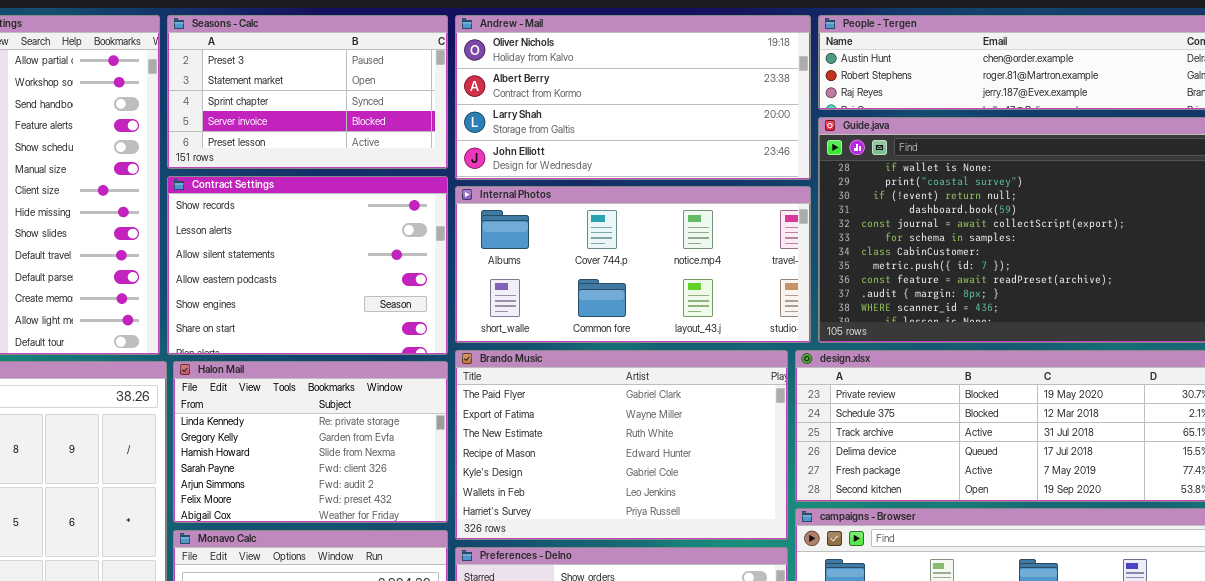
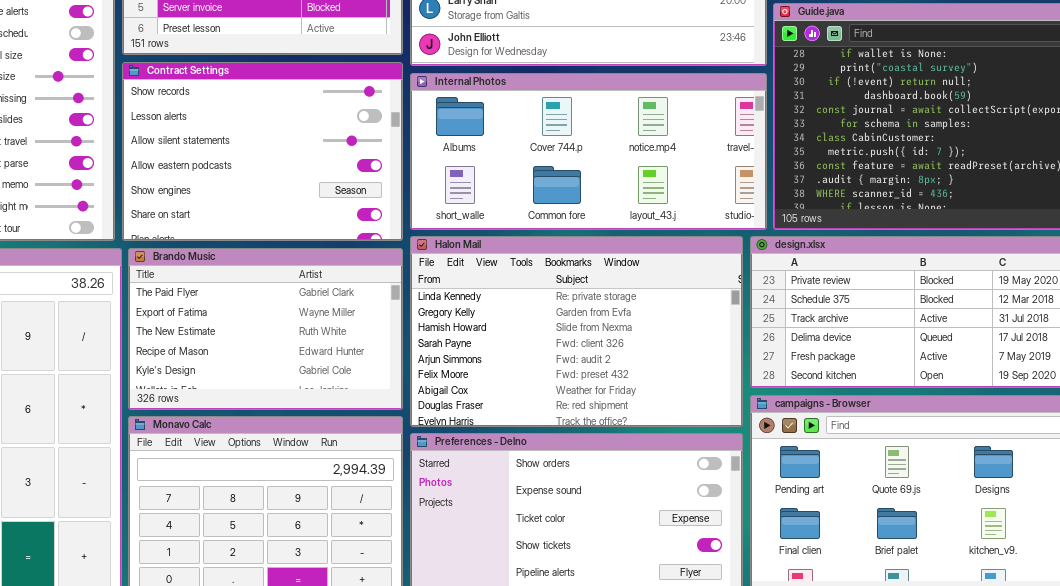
Brando Music: [455,350,788,540] -> [128,248,403,410], moved, resized
Halon Mail: [173,361,448,523] -> [410,236,743,427], moved, resized

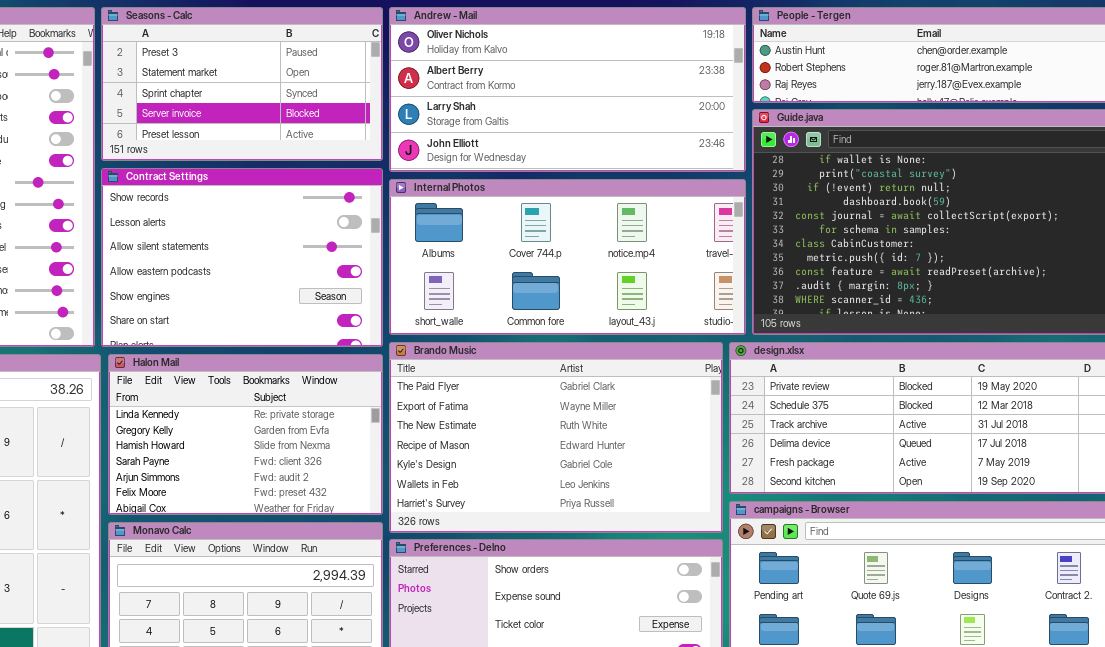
Halon Mail: [410,236,743,427] -> [108,354,383,515], moved, resized
Brando Music: [128,248,403,410] -> [389,342,723,533], moved, resized

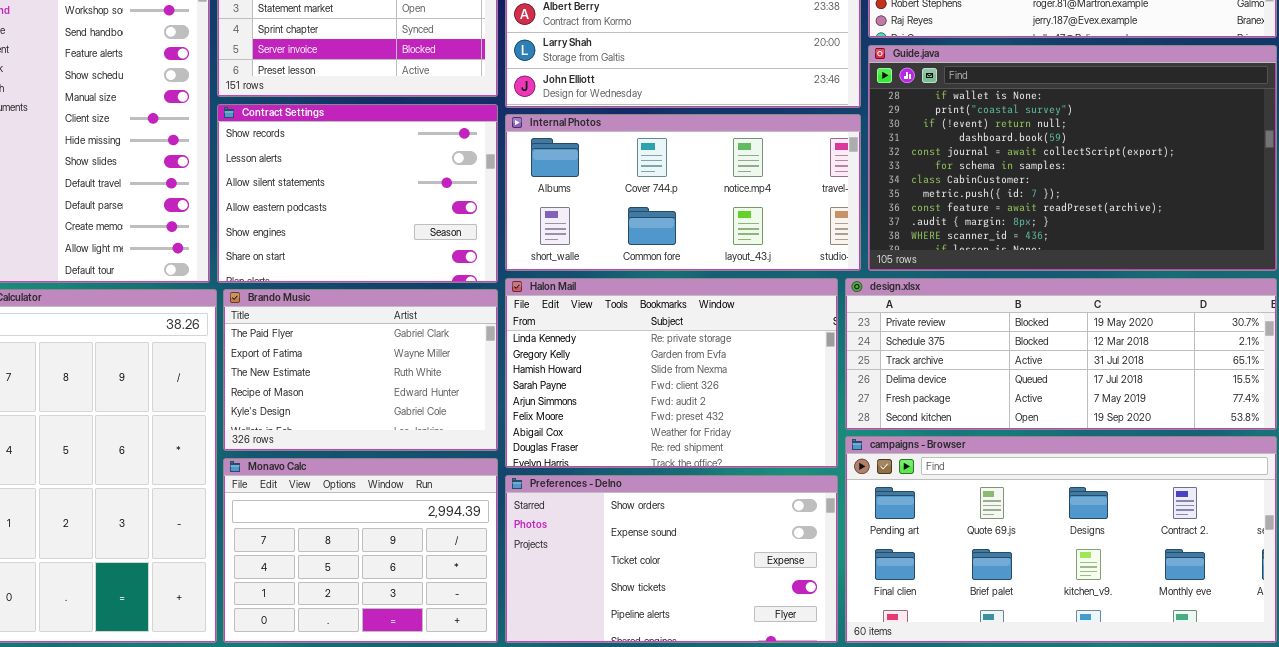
Brando Music: [389,342,723,533] -> [223,289,498,451], moved, resized
Halon Mail: [108,354,383,515] -> [505,278,838,468], moved, resized

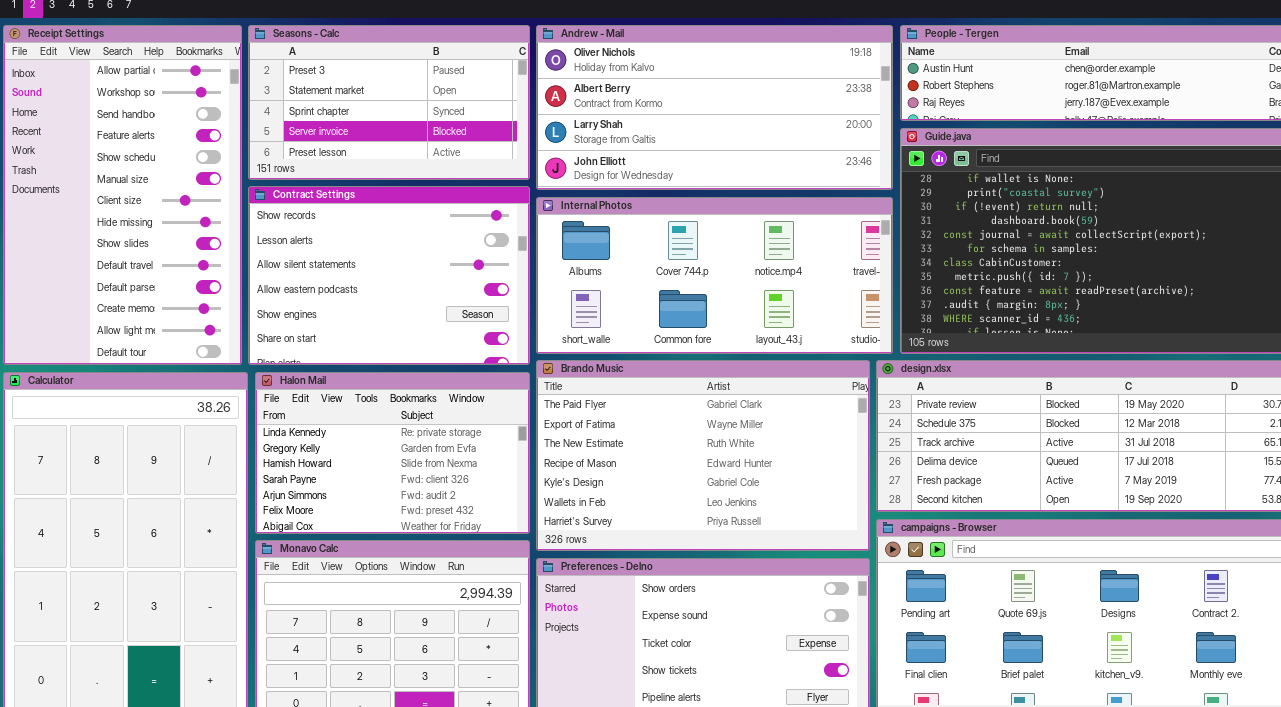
Halon Mail: [505,278,838,468] -> [255,372,530,534], moved, resized
Brando Music: [223,289,498,451] -> [536,360,870,551], moved, resized

